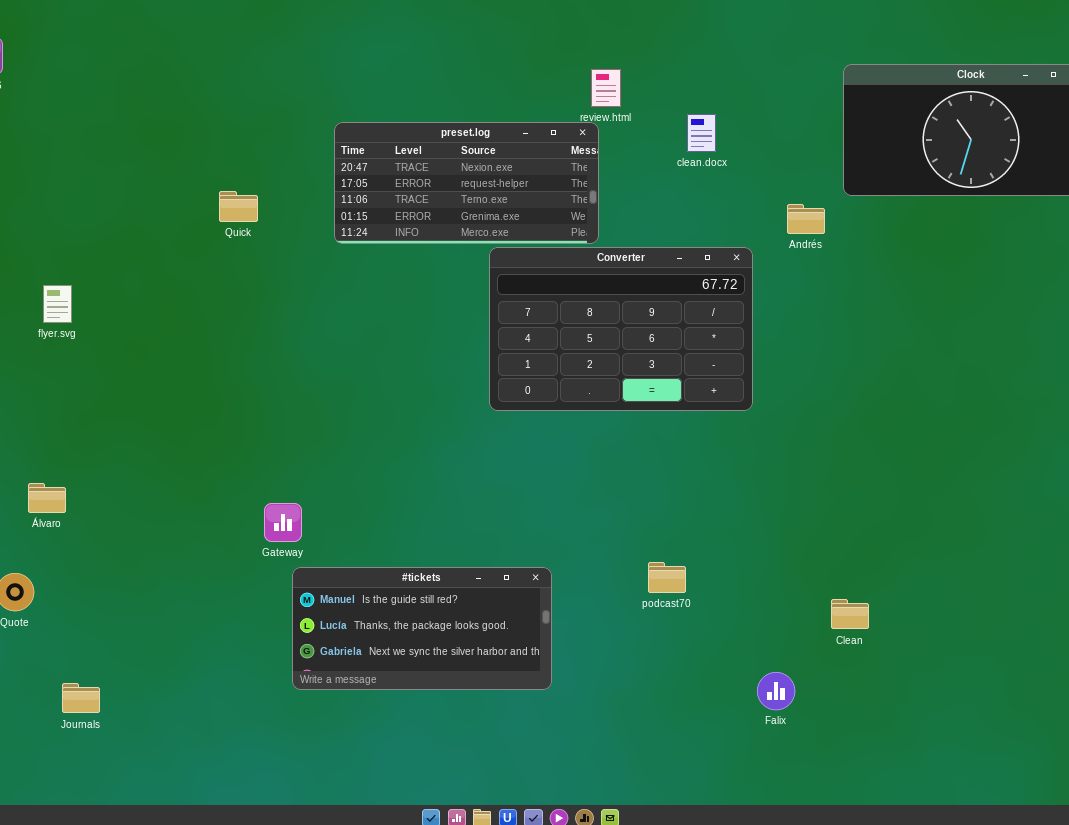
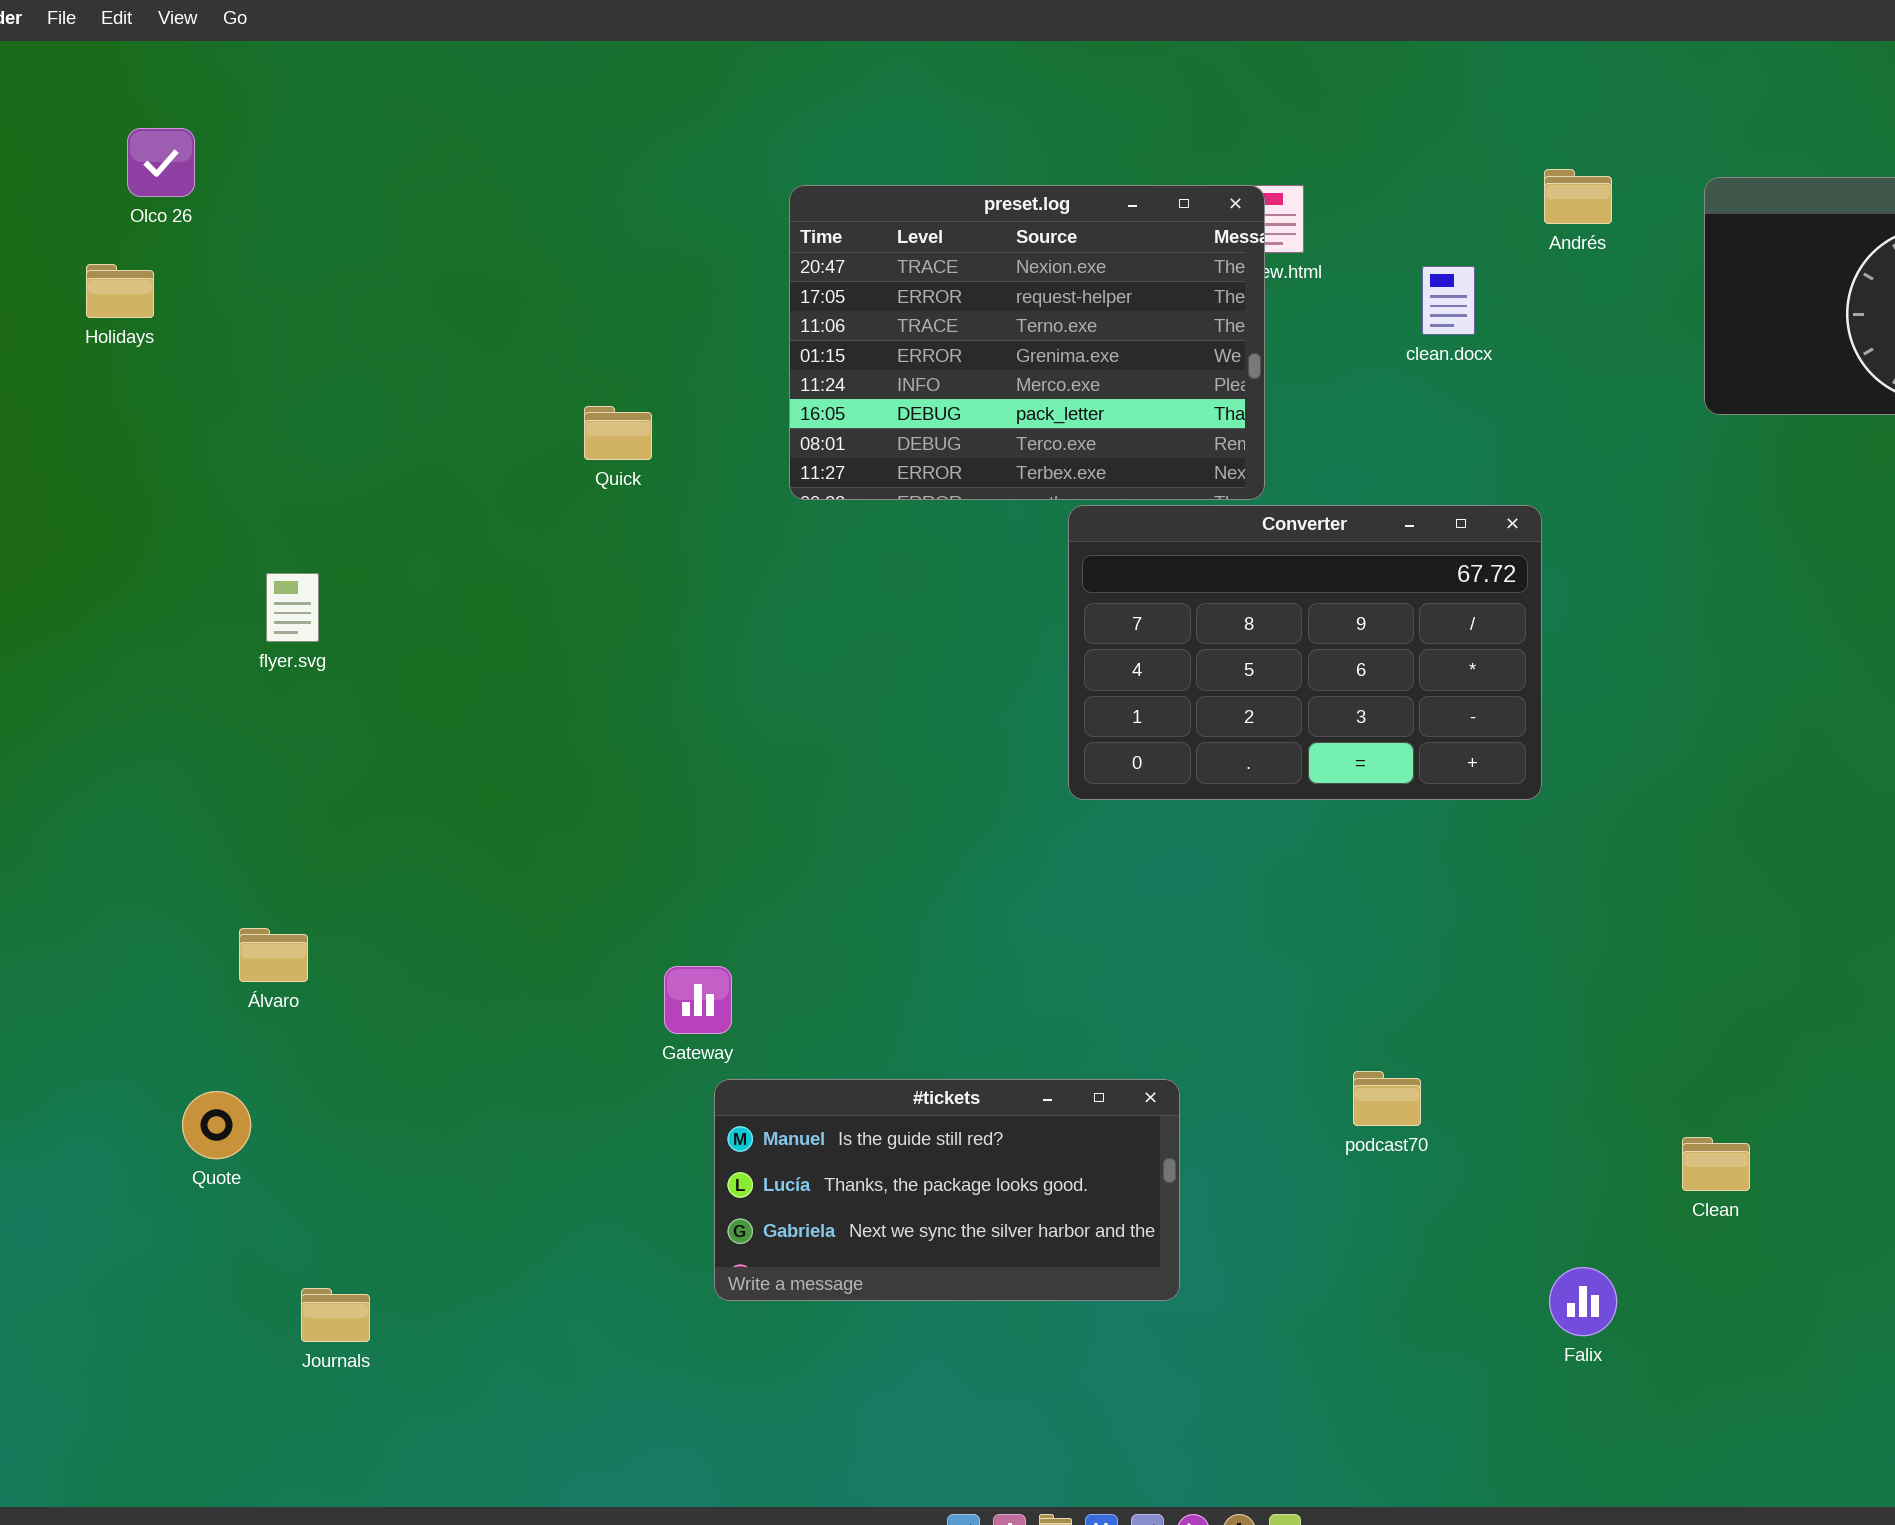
preset.log: [334,122,599,244] -> [789,185,1265,500], resized
Andrés: [787,204,825,234] -> [1544,169,1612,224], moved

